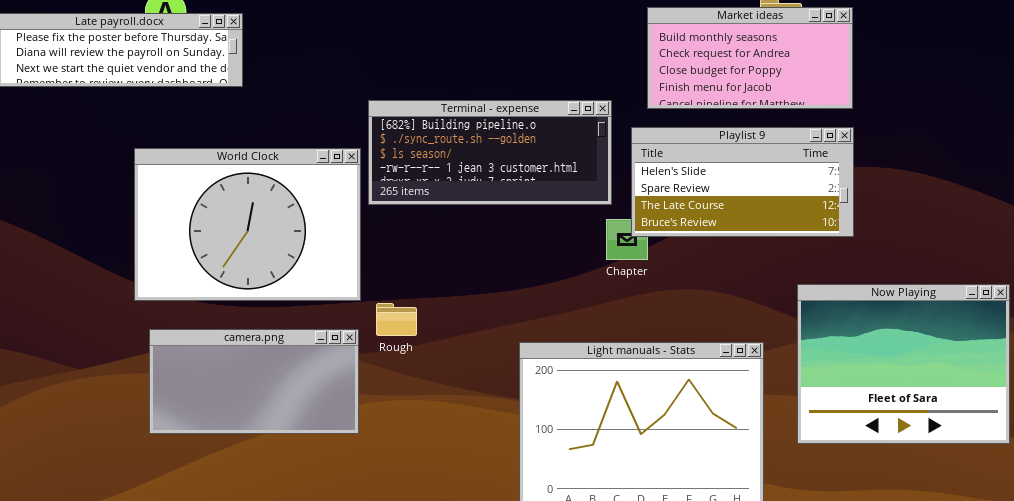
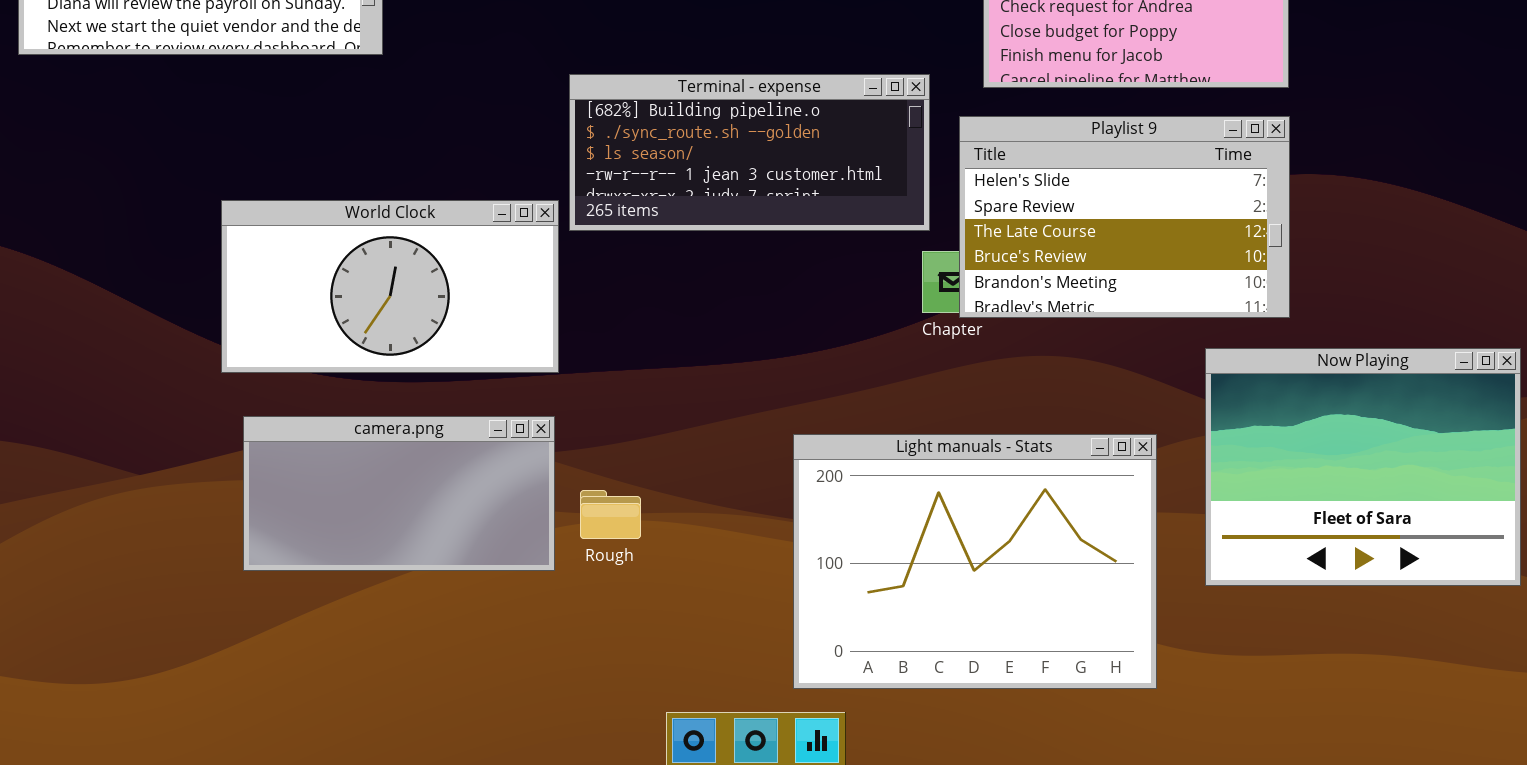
Playlist 9: [631,127,854,237] -> [959,116,1290,318], resized
World Clock: [134,148,361,301] -> [221,200,559,373], resized
Rough: [376,303,417,336] -> [580,490,641,539], moved

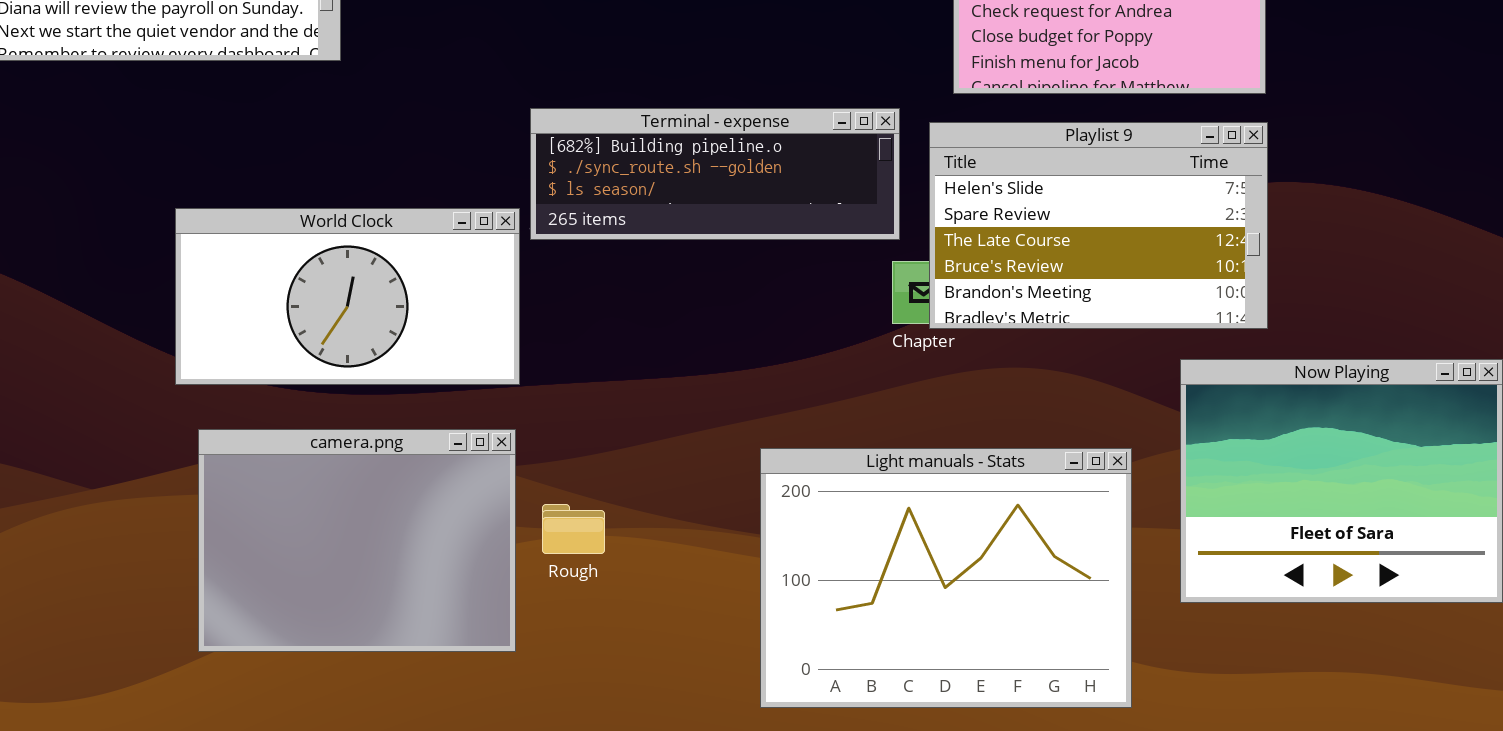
Terminal - expense: [569,74,930,231] -> [530,108,900,240], resized
camera.png: [243,416,555,571] -> [198,429,516,652], resized

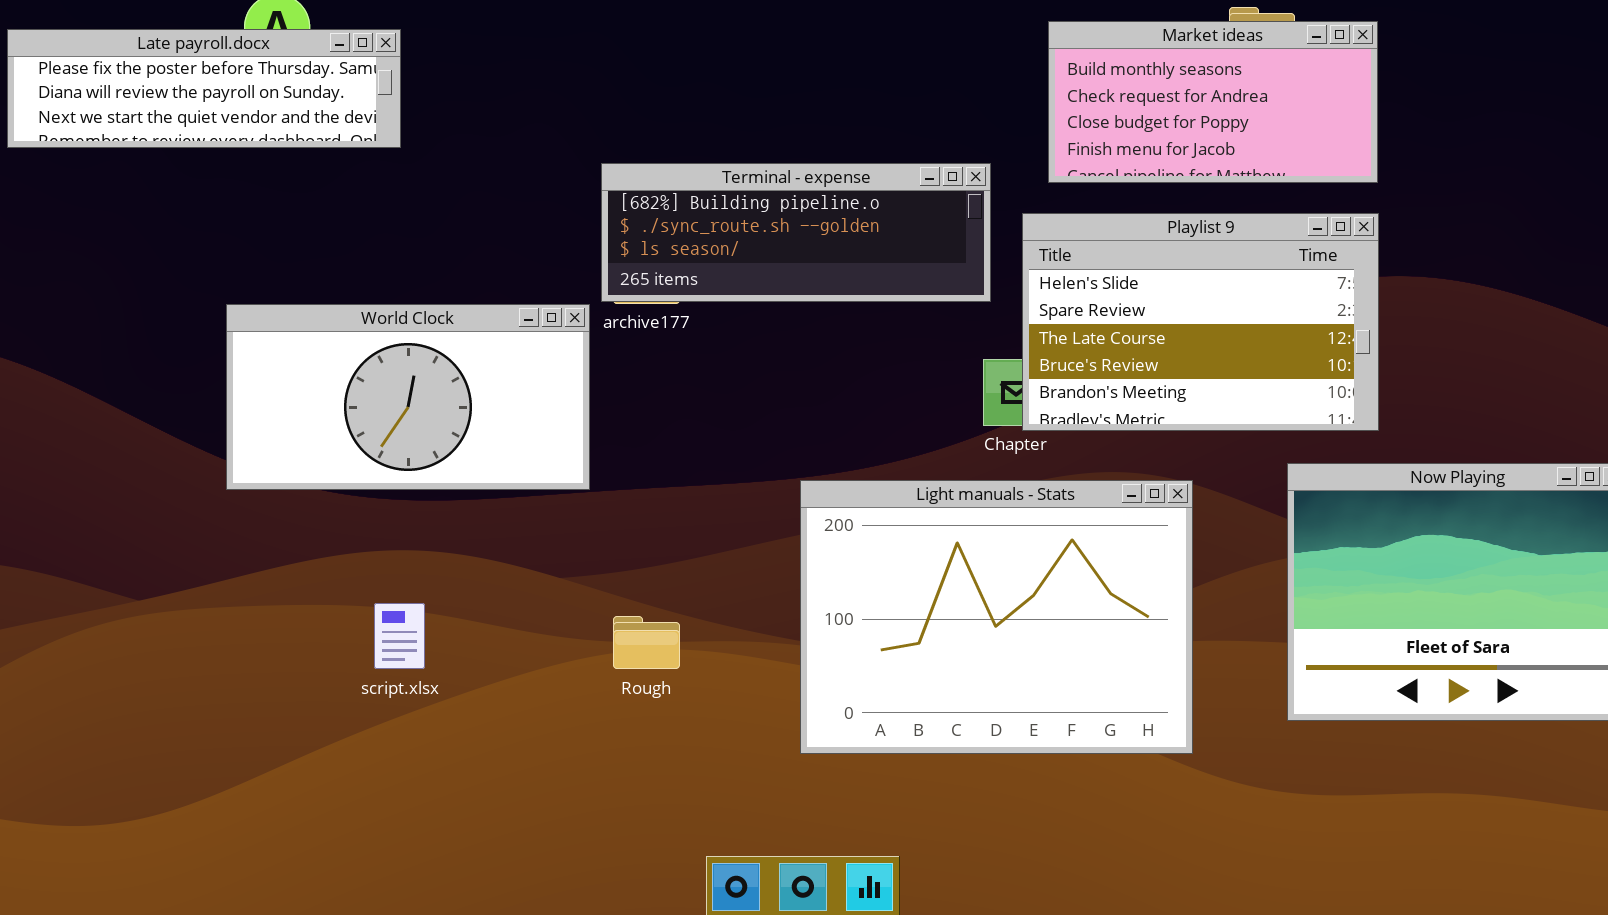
Terminal - expense: [530,108,900,240] -> [601,163,991,302], moved
camera.png: [198,429,516,652] -> none, closed
Light manuals - Stats: [760,448,1132,708] -> [800,480,1193,754], moved

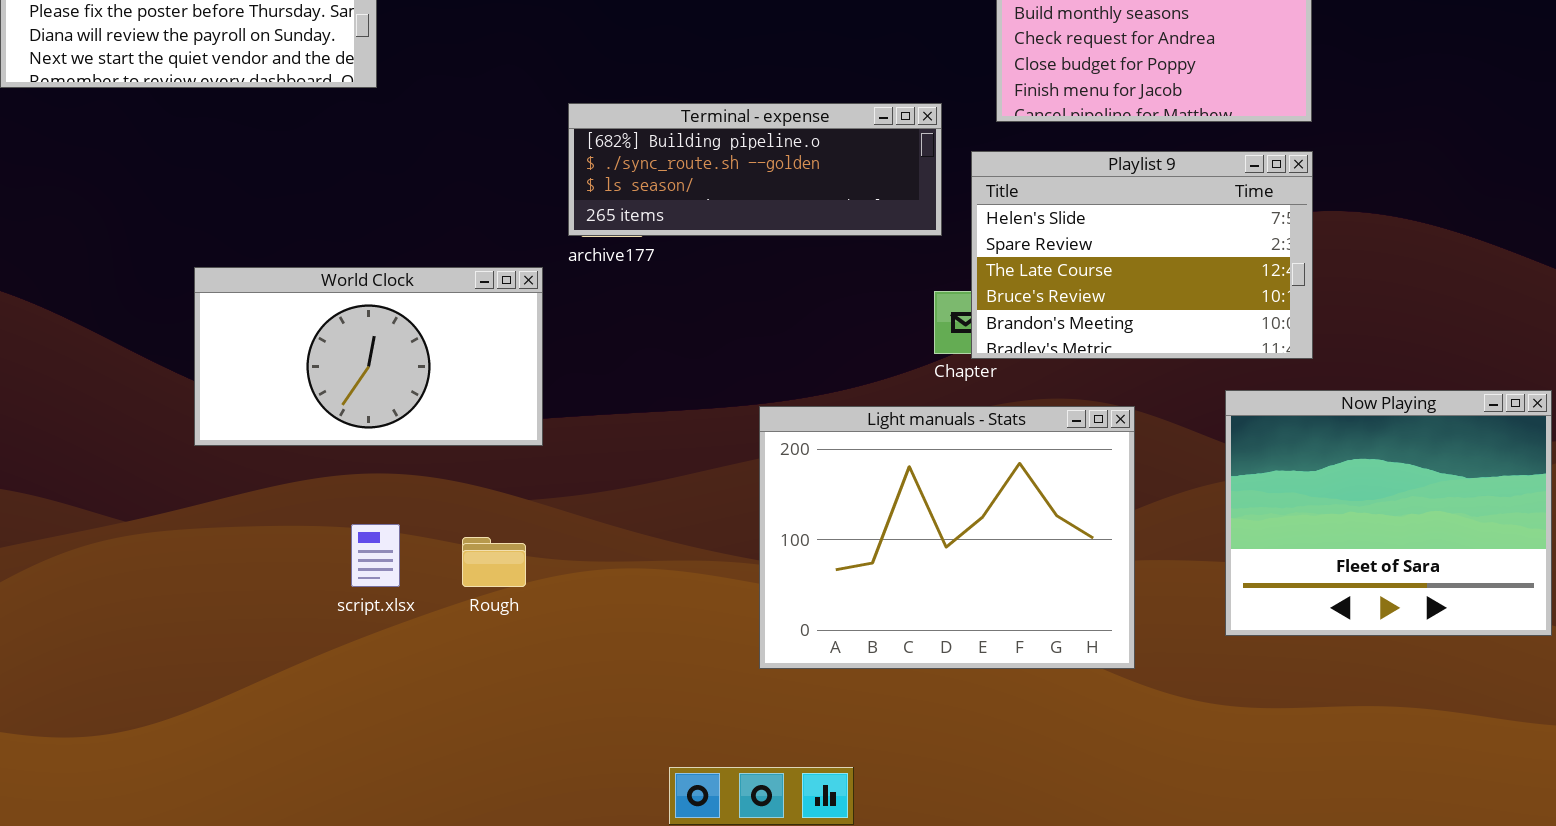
World Clock: [226,304,590,490] -> [194,267,543,446], moved
Rough: [613,616,680,669] -> [462,537,526,587], moved

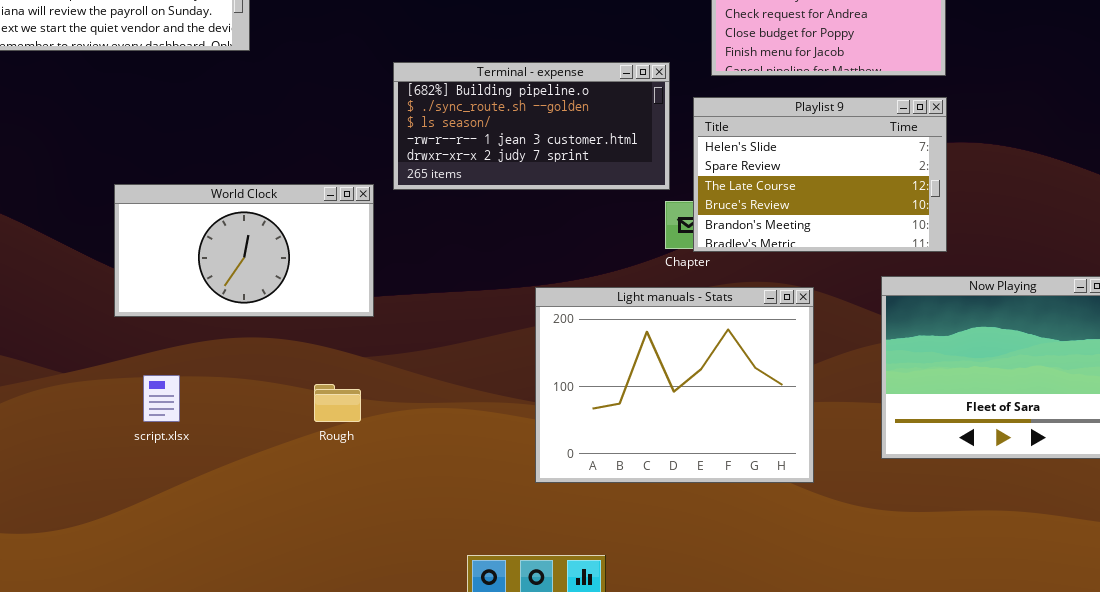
Terminal - expense: [568,103,942,236] -> [393,62,670,190], resized
script.xlsx: [351,524,400,587] -> [143,375,180,422], moved

